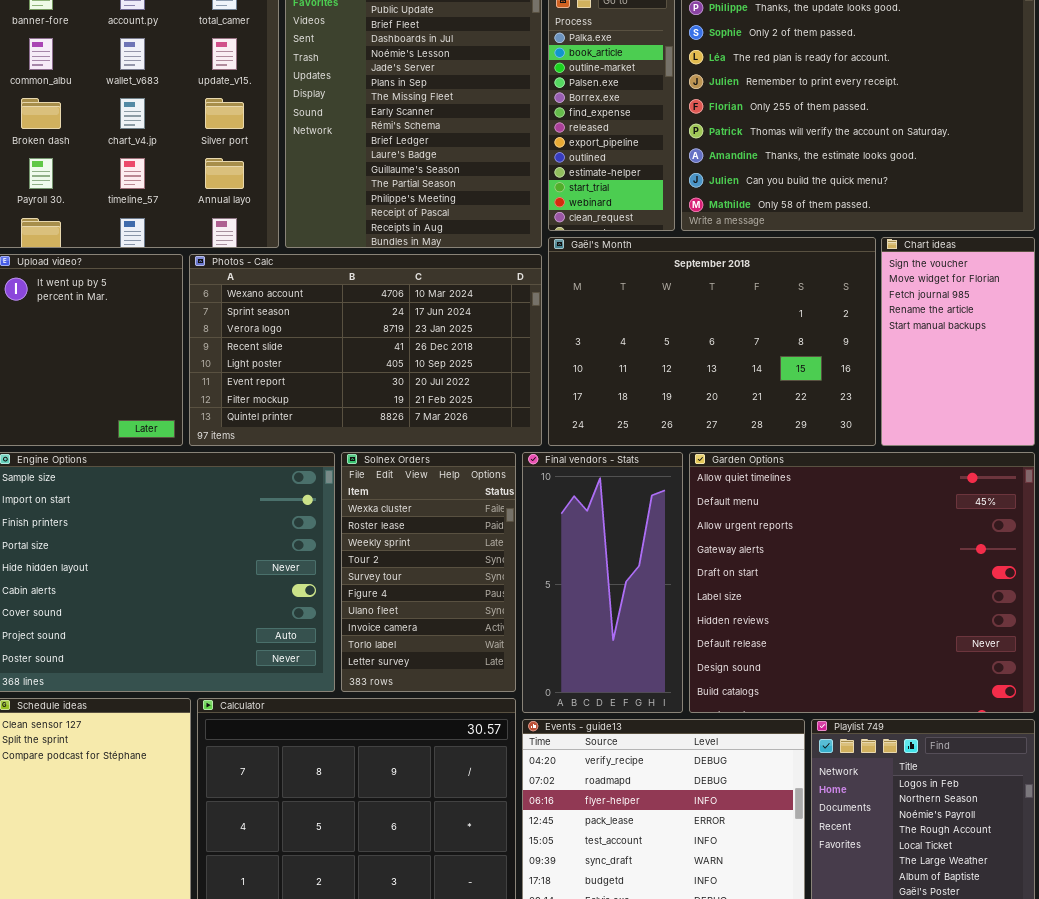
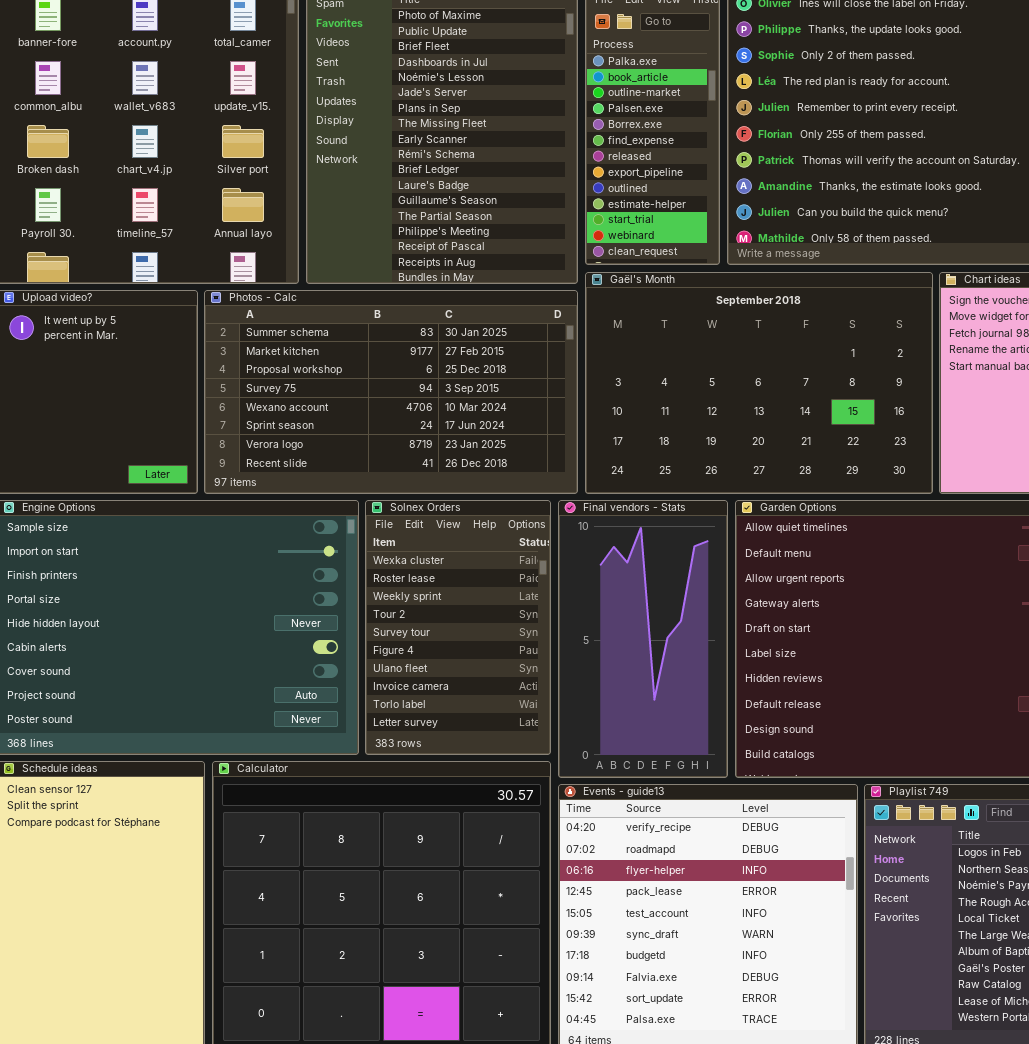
Photos - Calc: [189,254,542,446] -> [204,290,578,494], scrolled up 4 rows

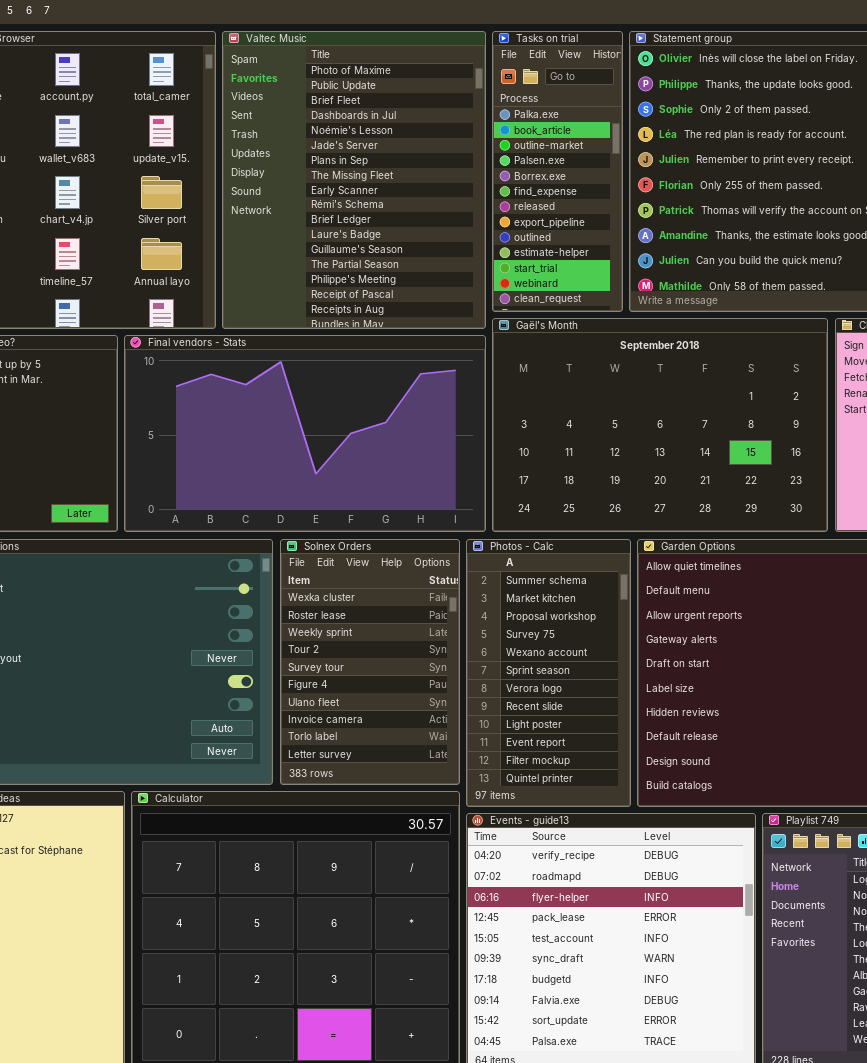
Photos - Calc: [204,290,578,494] -> [466,539,631,807], moved, resized
Final vendors - Stats: [558,500,728,778] -> [124,335,486,532], moved, resized

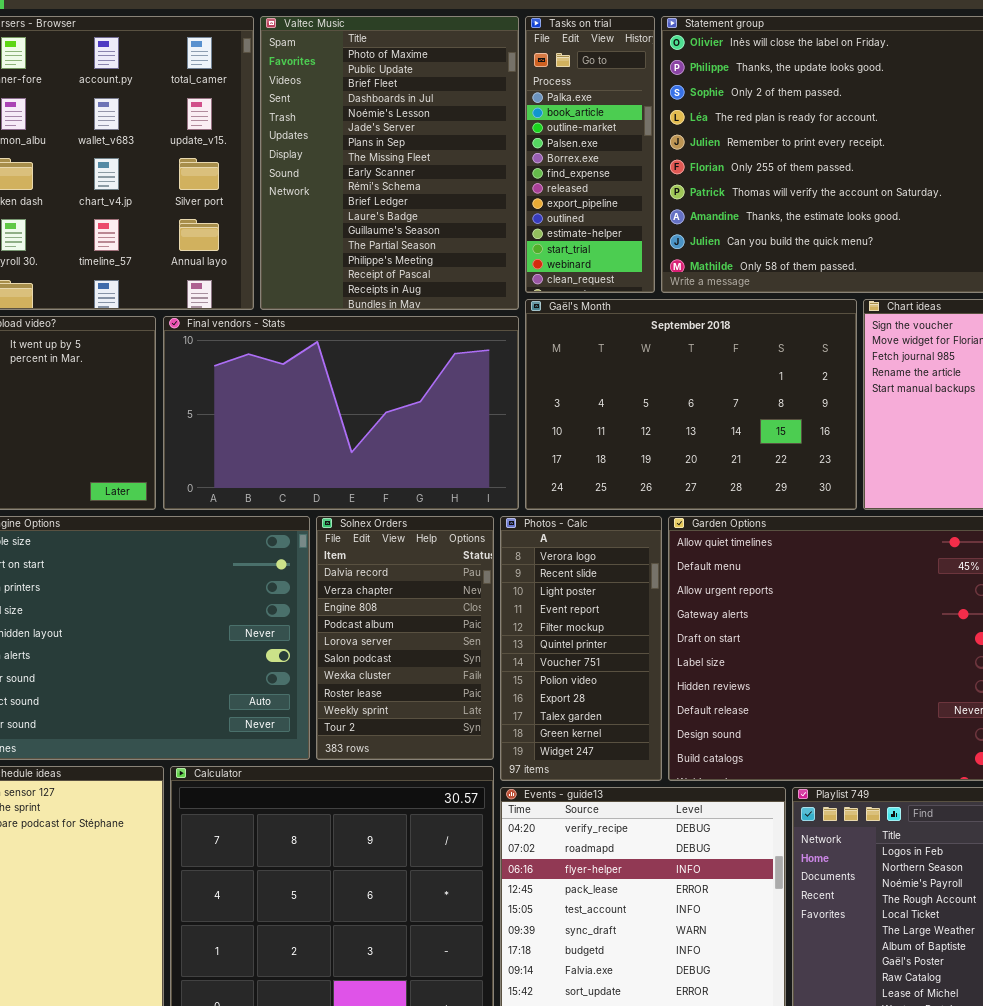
Solnex Orders: [280,539,460,785] -> [316,516,494,760], scrolled up 6 rows
Photos - Calc: [466,539,631,807] -> [500,516,662,781], scrolled down 6 rows

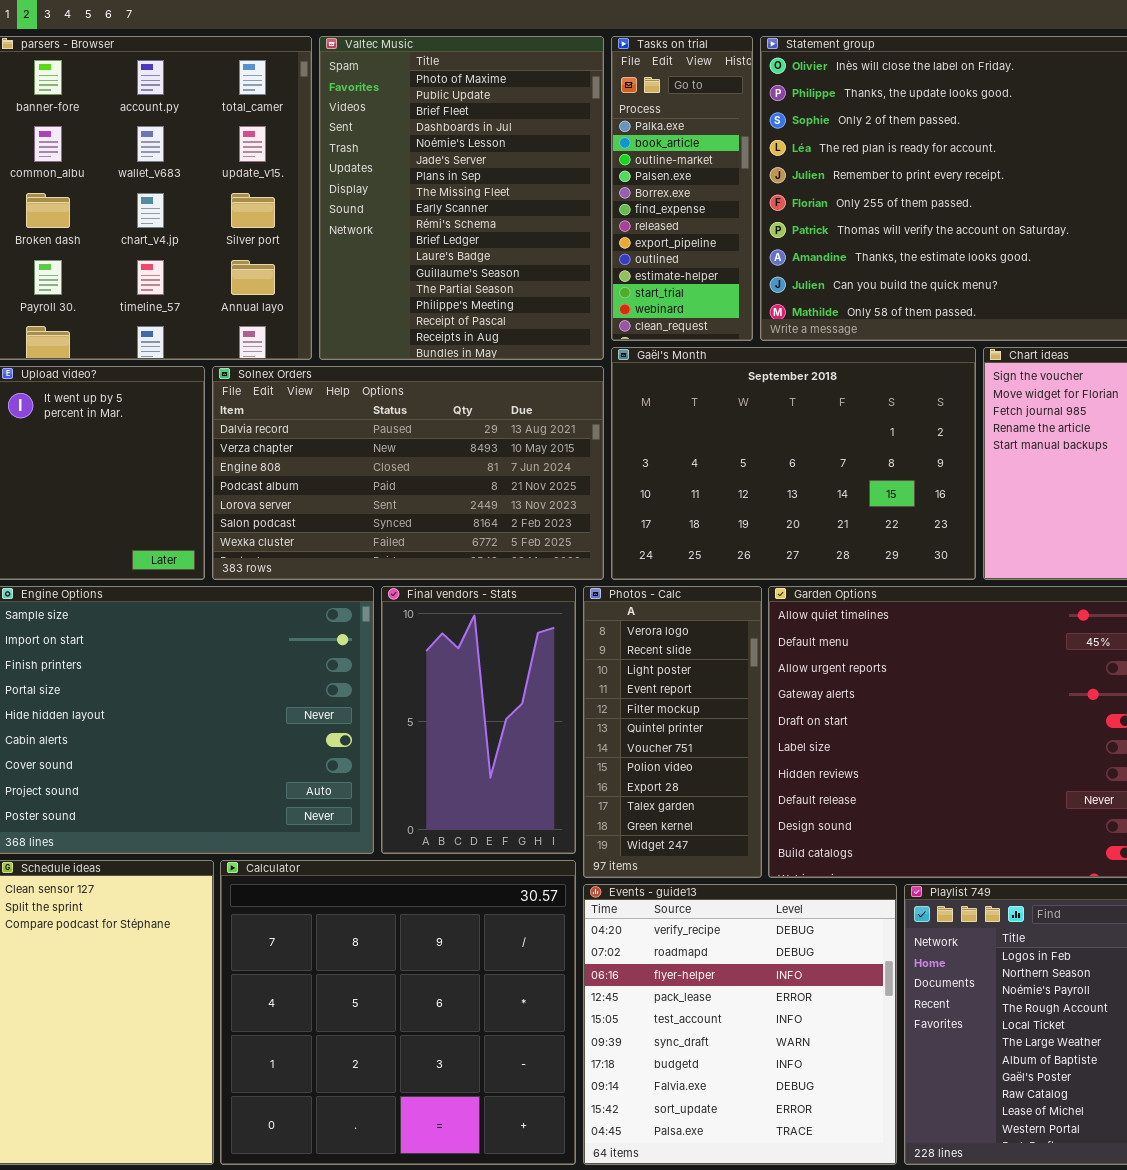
Final vendors - Stats: [163,316,519,510] -> [381,586,576,854], moved, resized
Solnex Orders: [316,516,494,760] -> [212,366,604,580], moved, resized

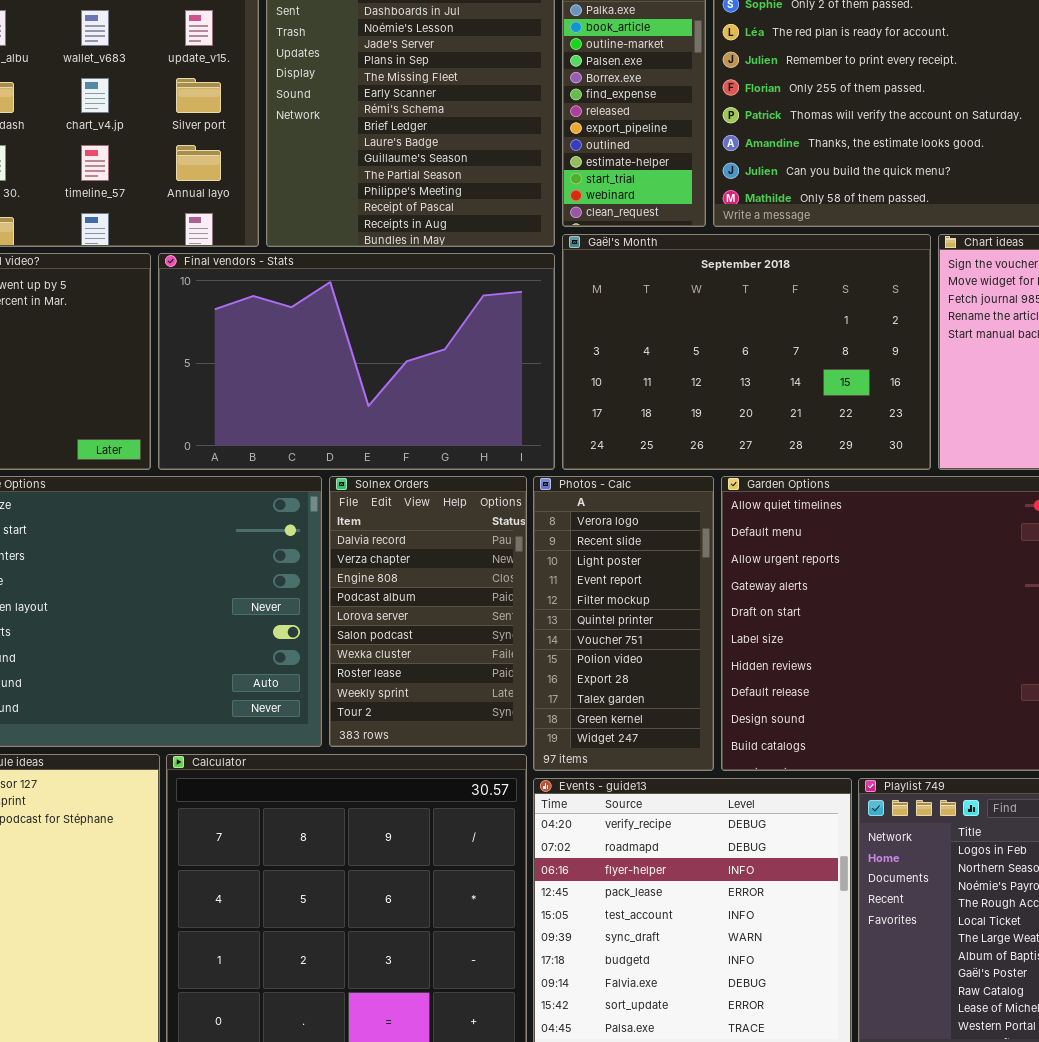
Solnex Orders: [212,366,604,580] -> [329,476,527,747], moved, resized
Final vendors - Stats: [381,586,576,854] -> [158,253,555,470], moved, resized

